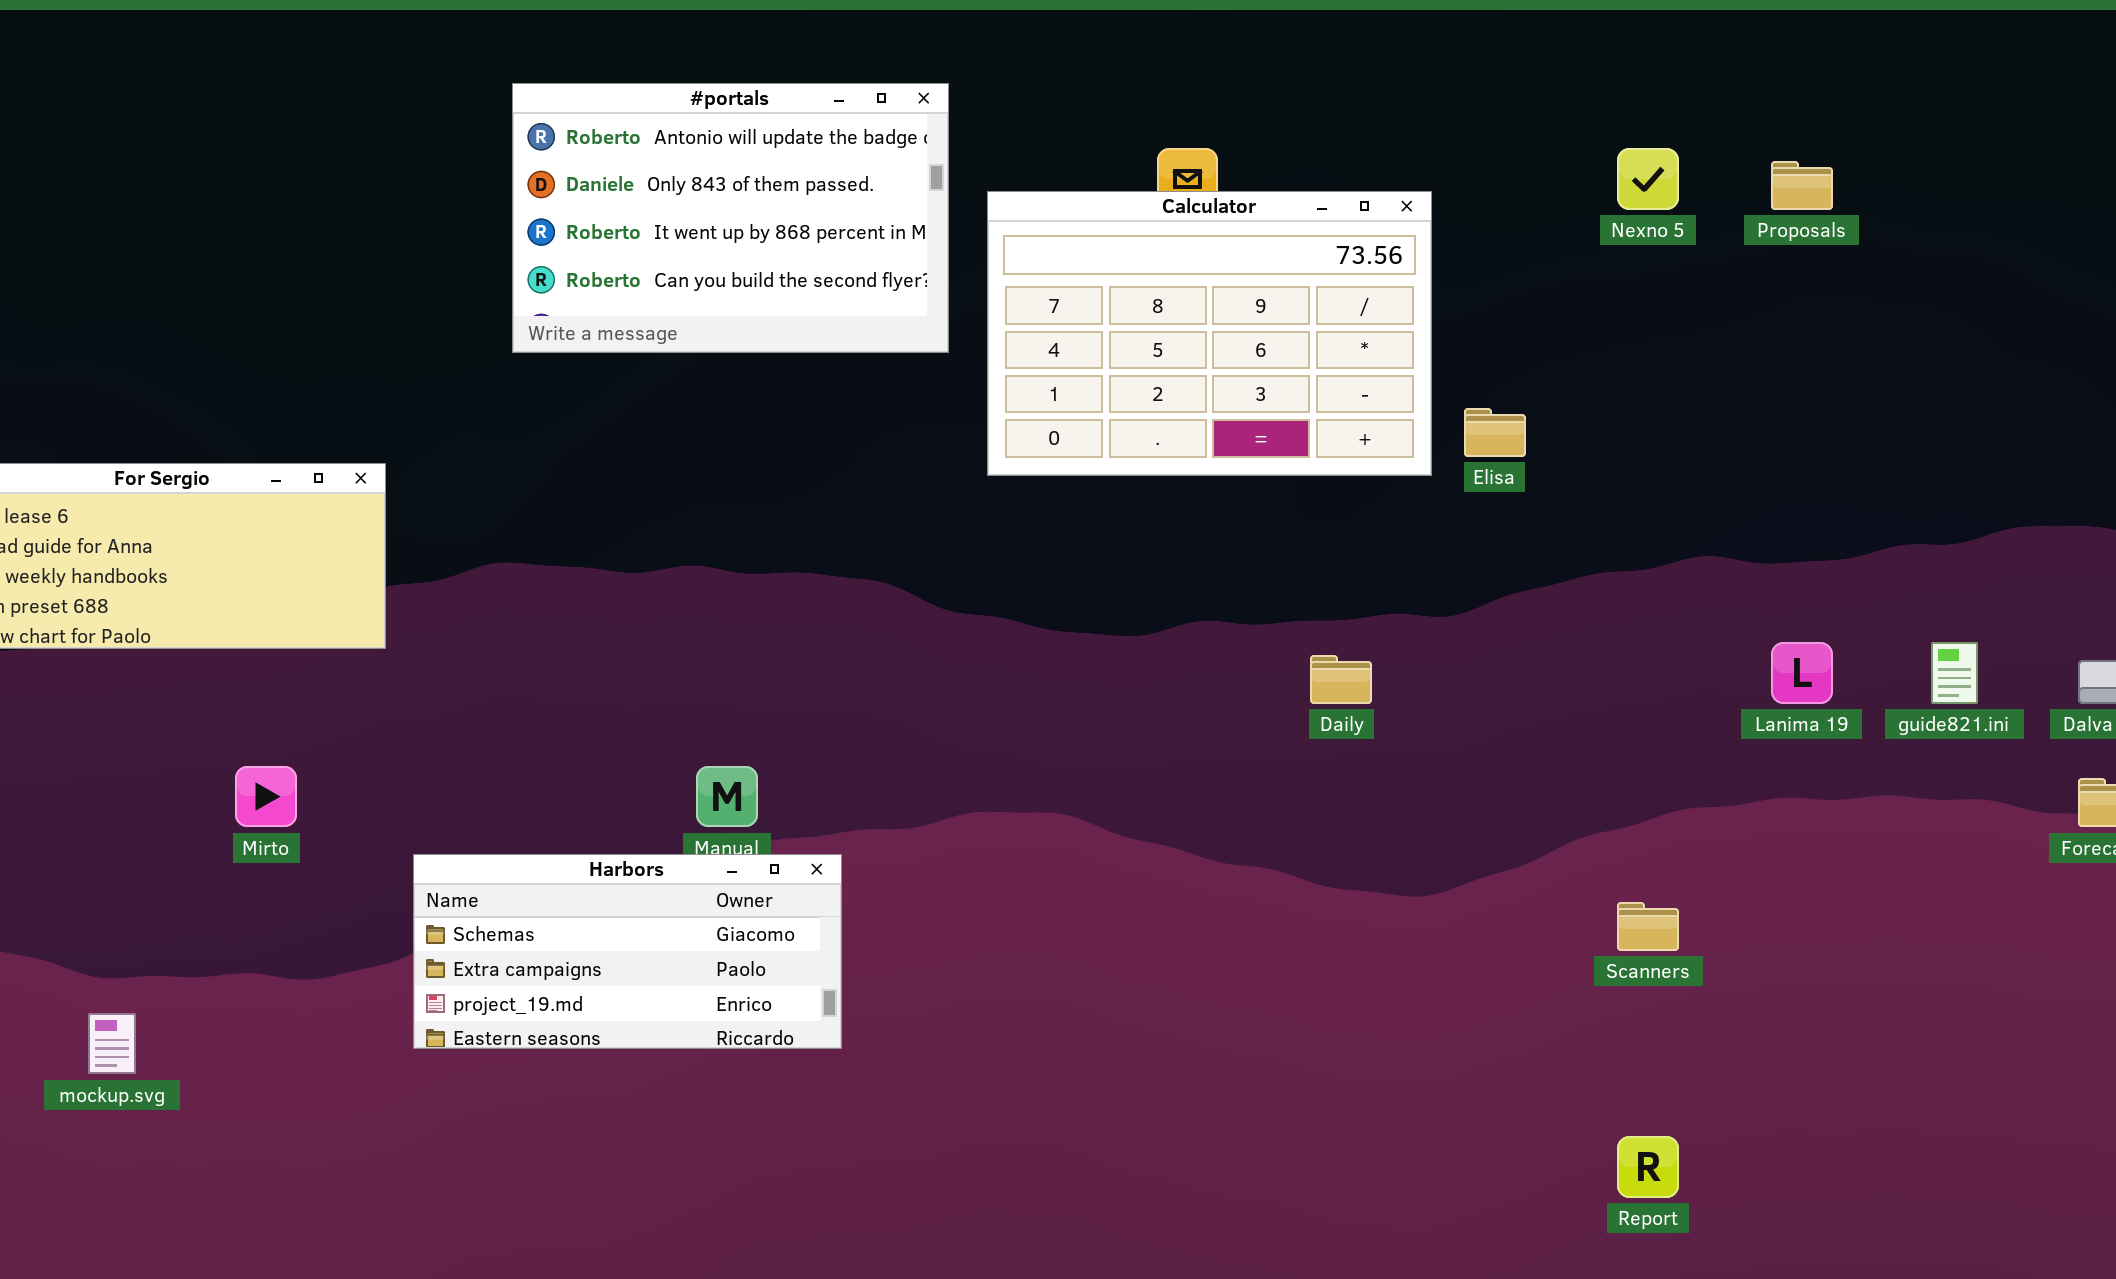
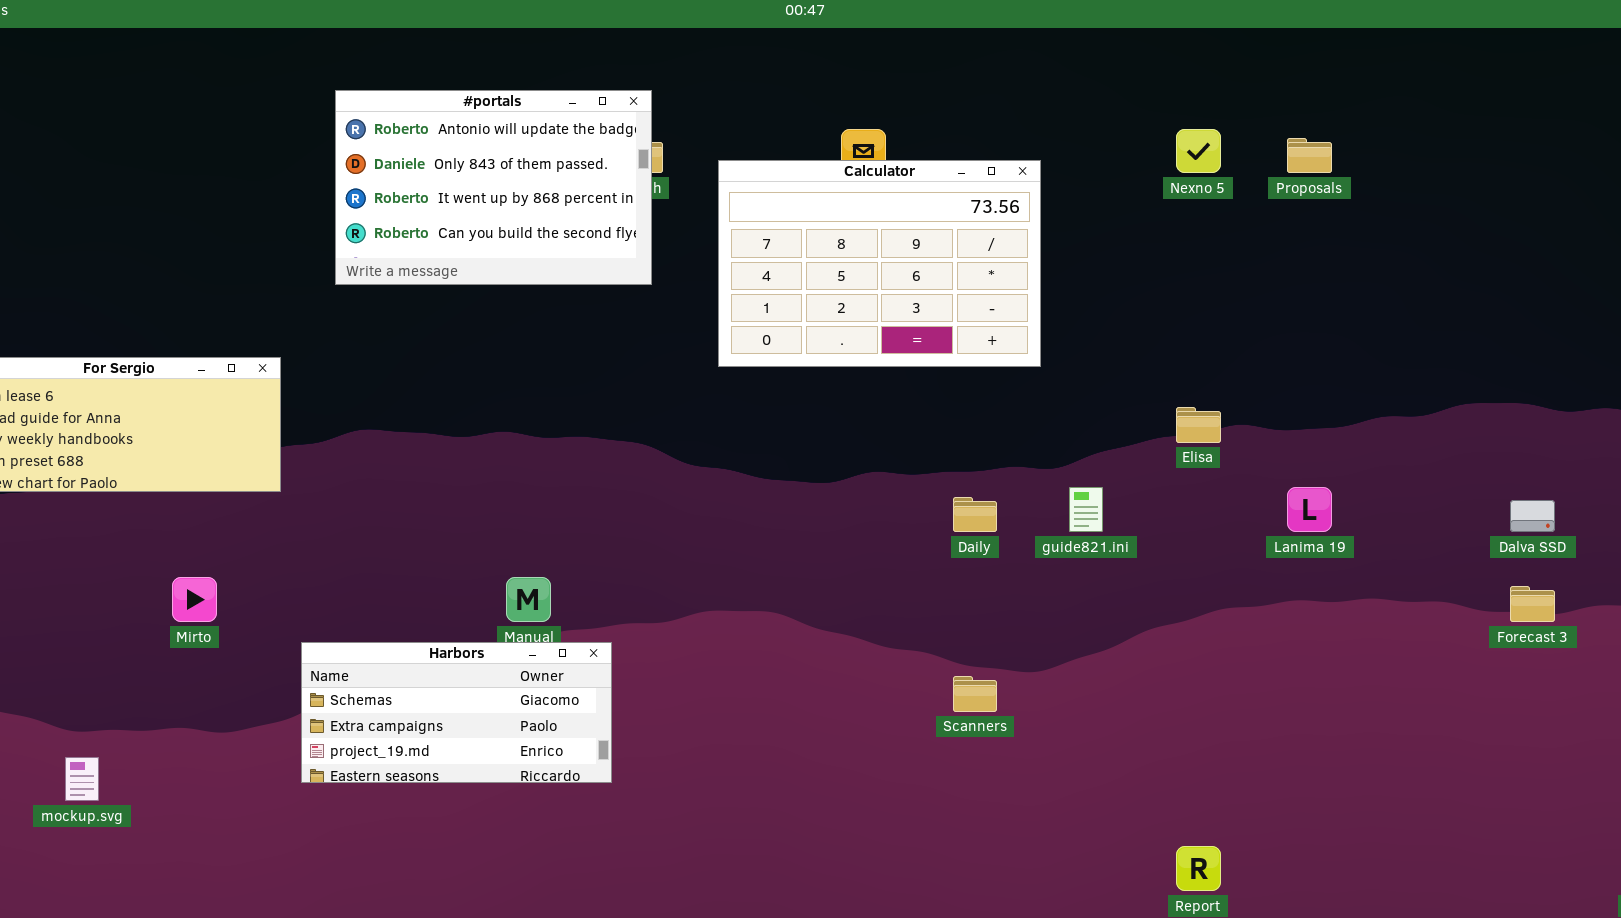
#portals: [512,83,949,353] -> [335,90,652,285], moved
Elisa: [1464,408,1526,457] -> [1176,407,1221,443], moved
guide821.ini: [1931,642,1978,704] -> [1069,487,1103,532], moved
Scanners: [1617,902,1679,951] -> [953,676,997,712], moved

